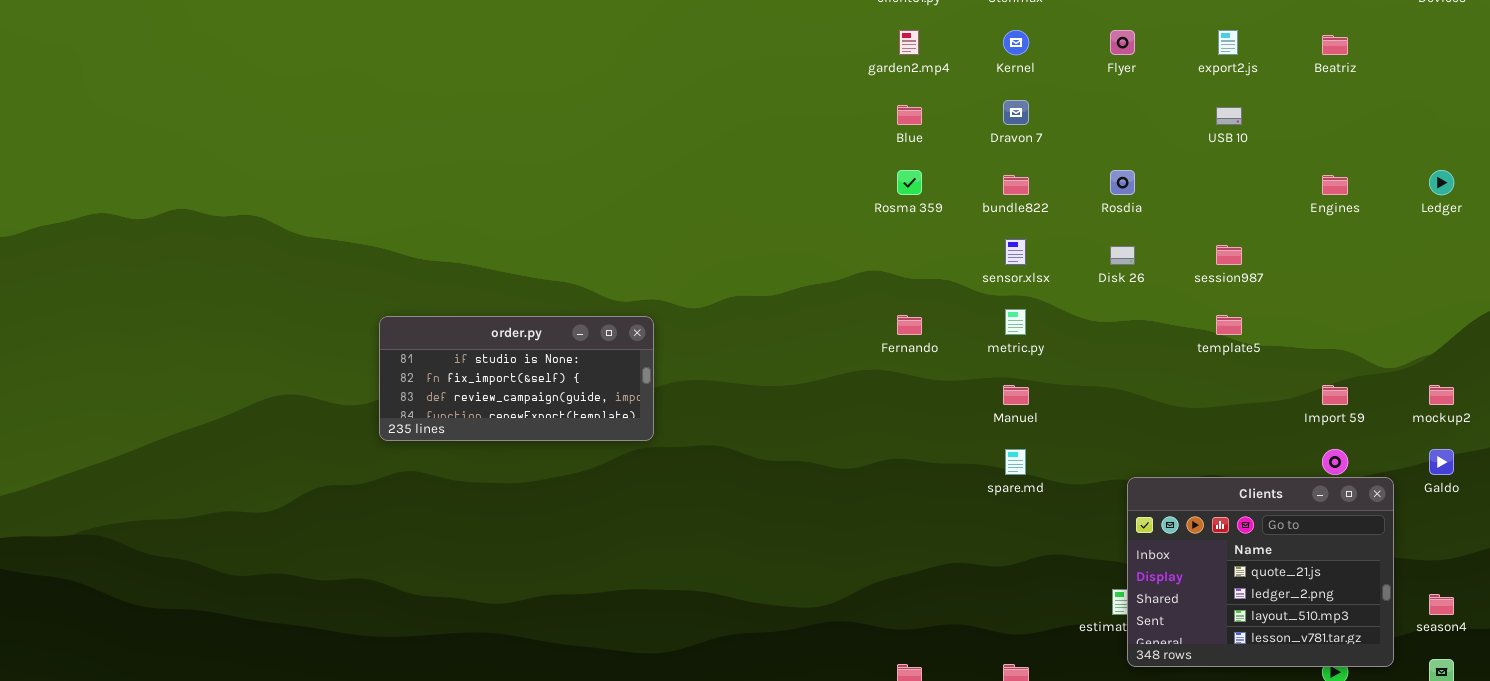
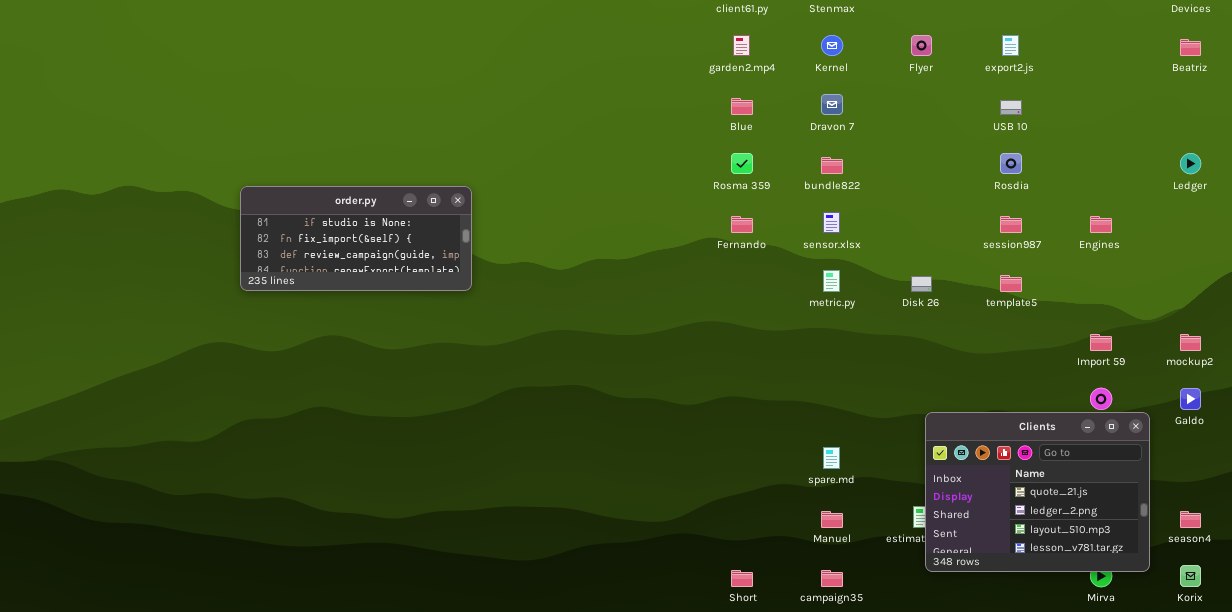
Beatriz: [1322,35,1348,55] -> [1180,39,1201,56], moved
Rosdia: [1110,170,1135,195] -> [1000,153,1022,174], moved
Engines: [1322,175,1348,195] -> [1090,216,1112,233], moved
Disk 26: [1110,246,1135,265] -> [911,276,932,292], moved
Fernando: [897,315,922,335] -> [731,216,753,233], moved
order.py: [379,316,654,441] -> [240,186,472,291], moved
Manuel: [1003,385,1029,405] -> [821,511,843,528], moved
spare.md: [1005,449,1026,475] -> [823,447,840,469], moved

